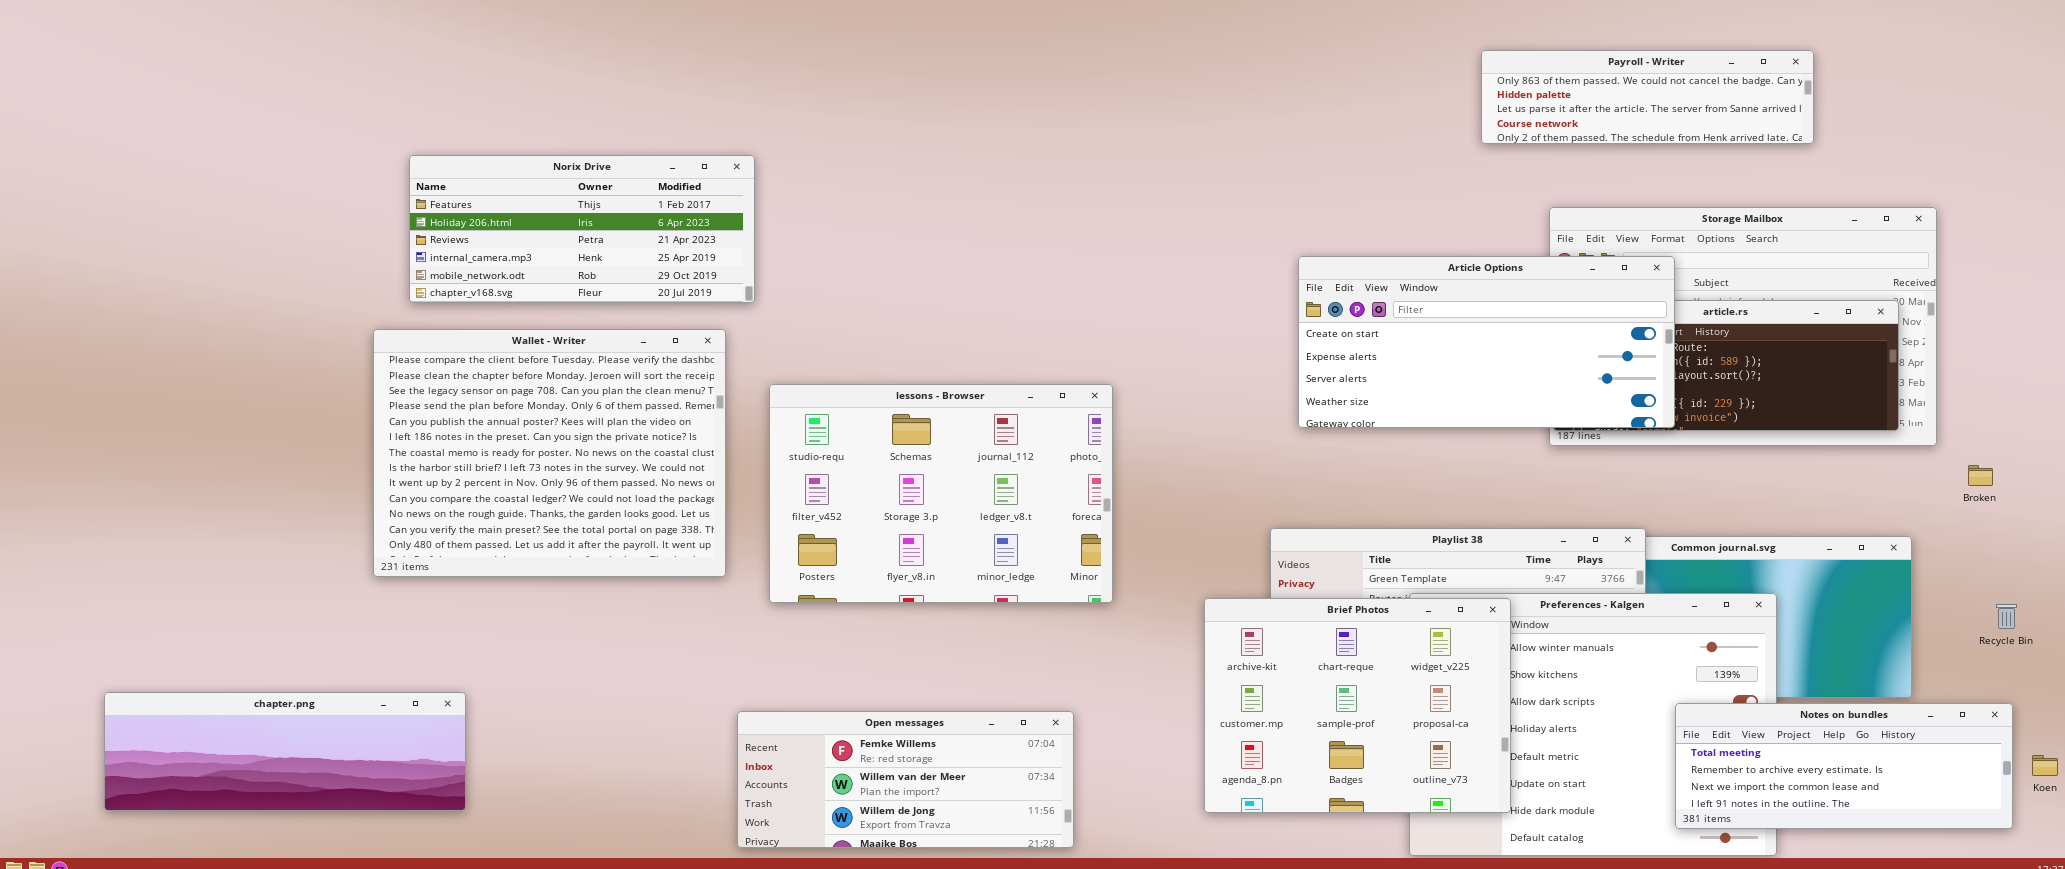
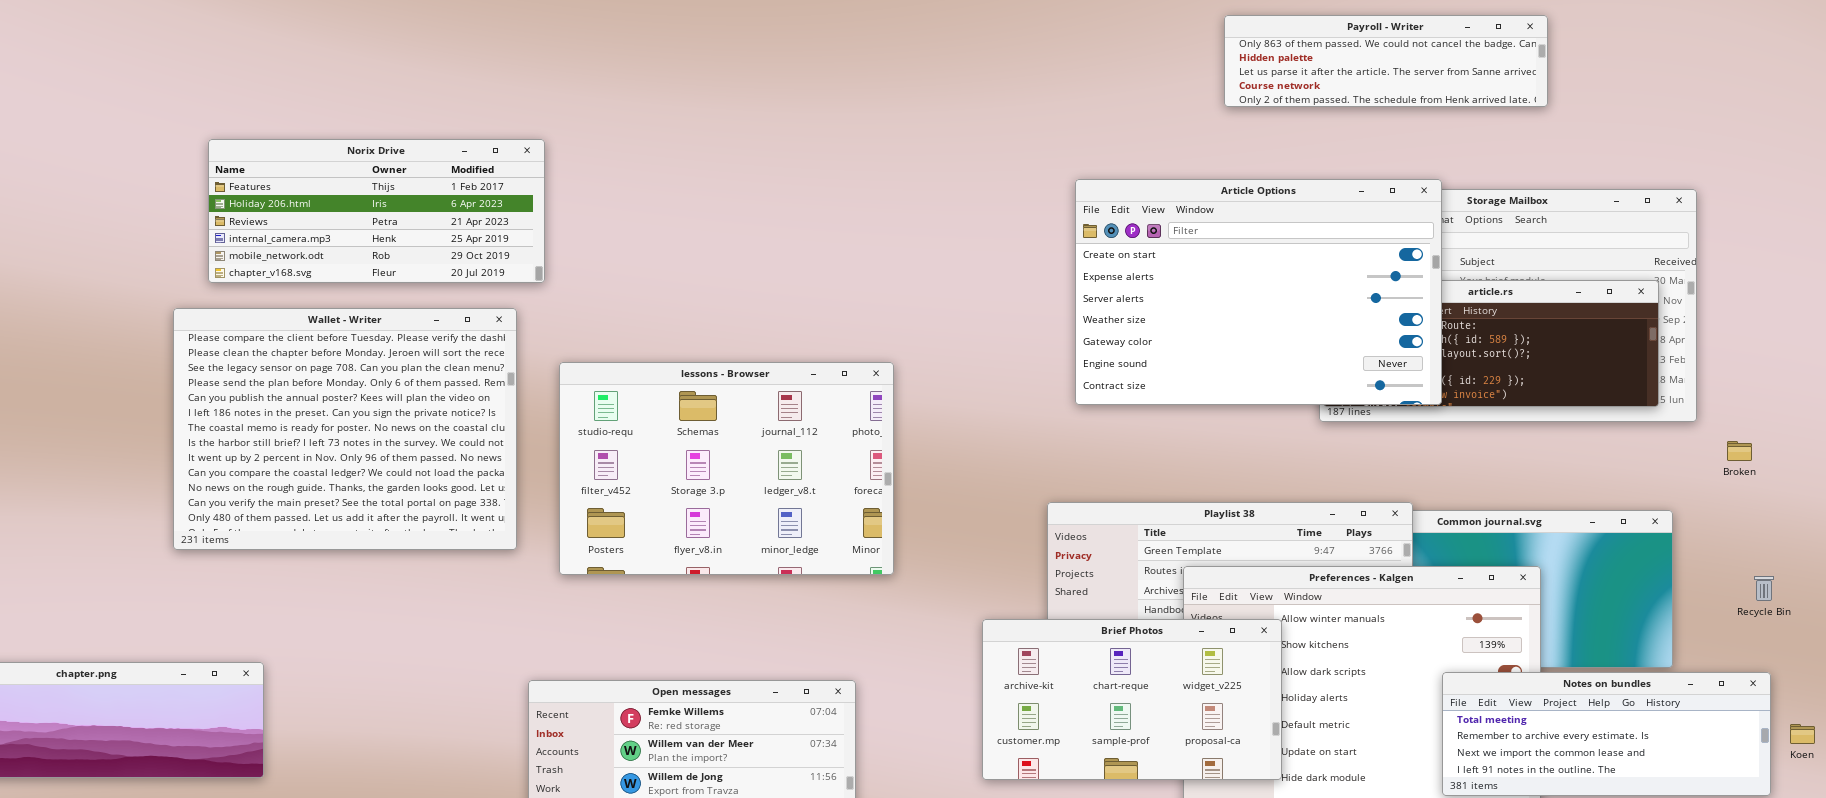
Payroll - Writer: [1481,50,1814,144] -> [1224,15,1548,107], moved
Article Options: [1298,256,1675,428] -> [1075,179,1442,405], resized
Brief Photos: [1204,598,1511,813] -> [982,619,1282,780], resized

